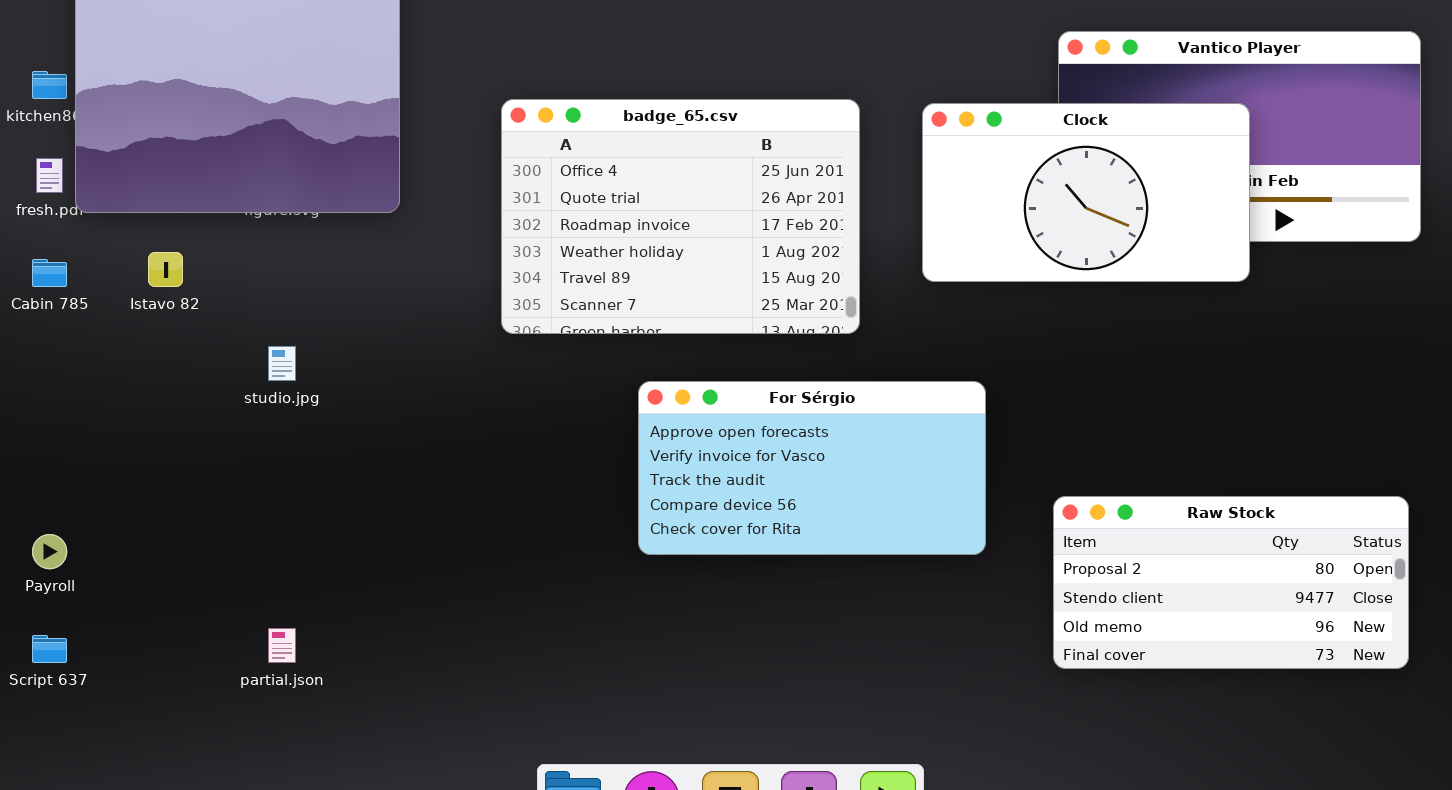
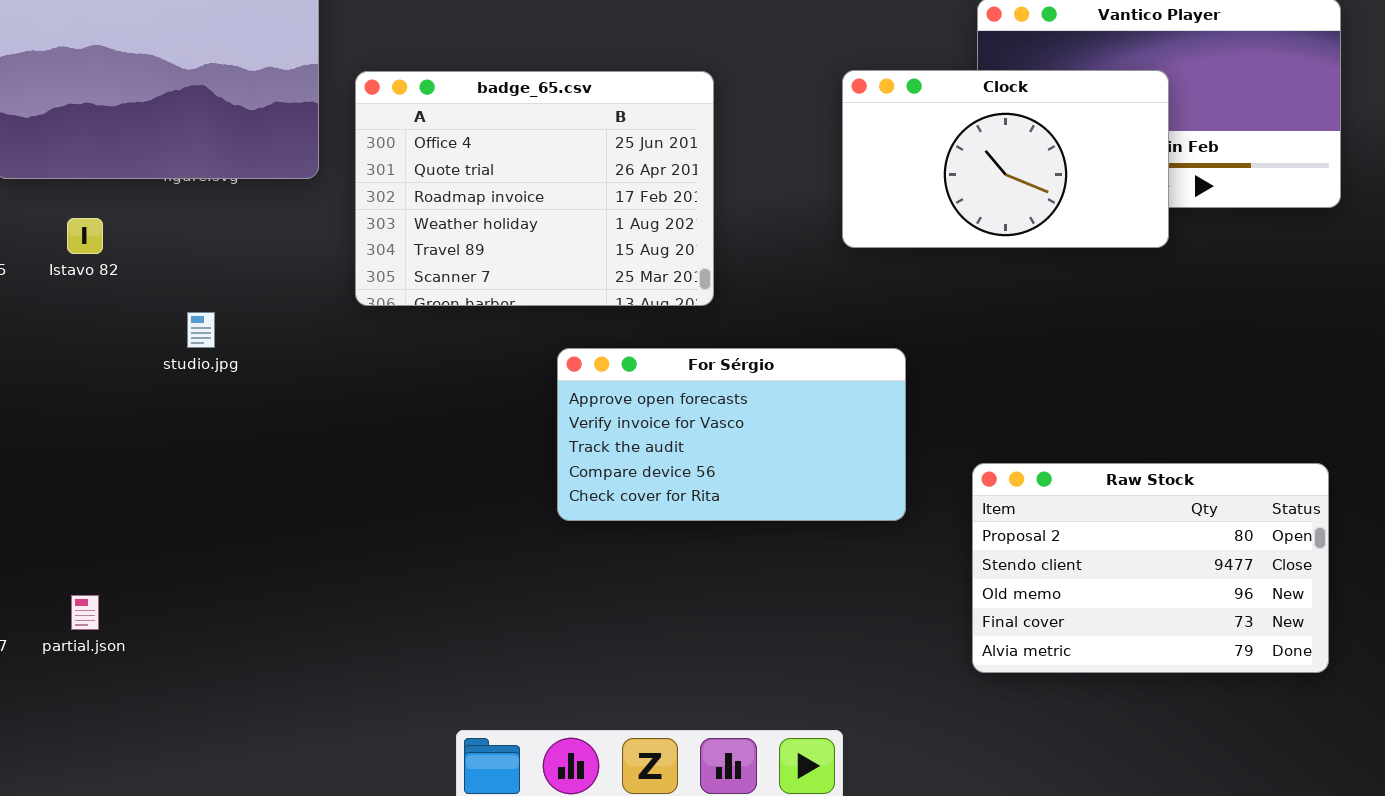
badge_65.csv: [501,99,860,334] -> [355,71,714,306], moved
Raw Stock: [1053,496,1409,669] -> [972,463,1329,673], resized
partial.json: [268,628,296,663] -> [71,595,99,630], moved

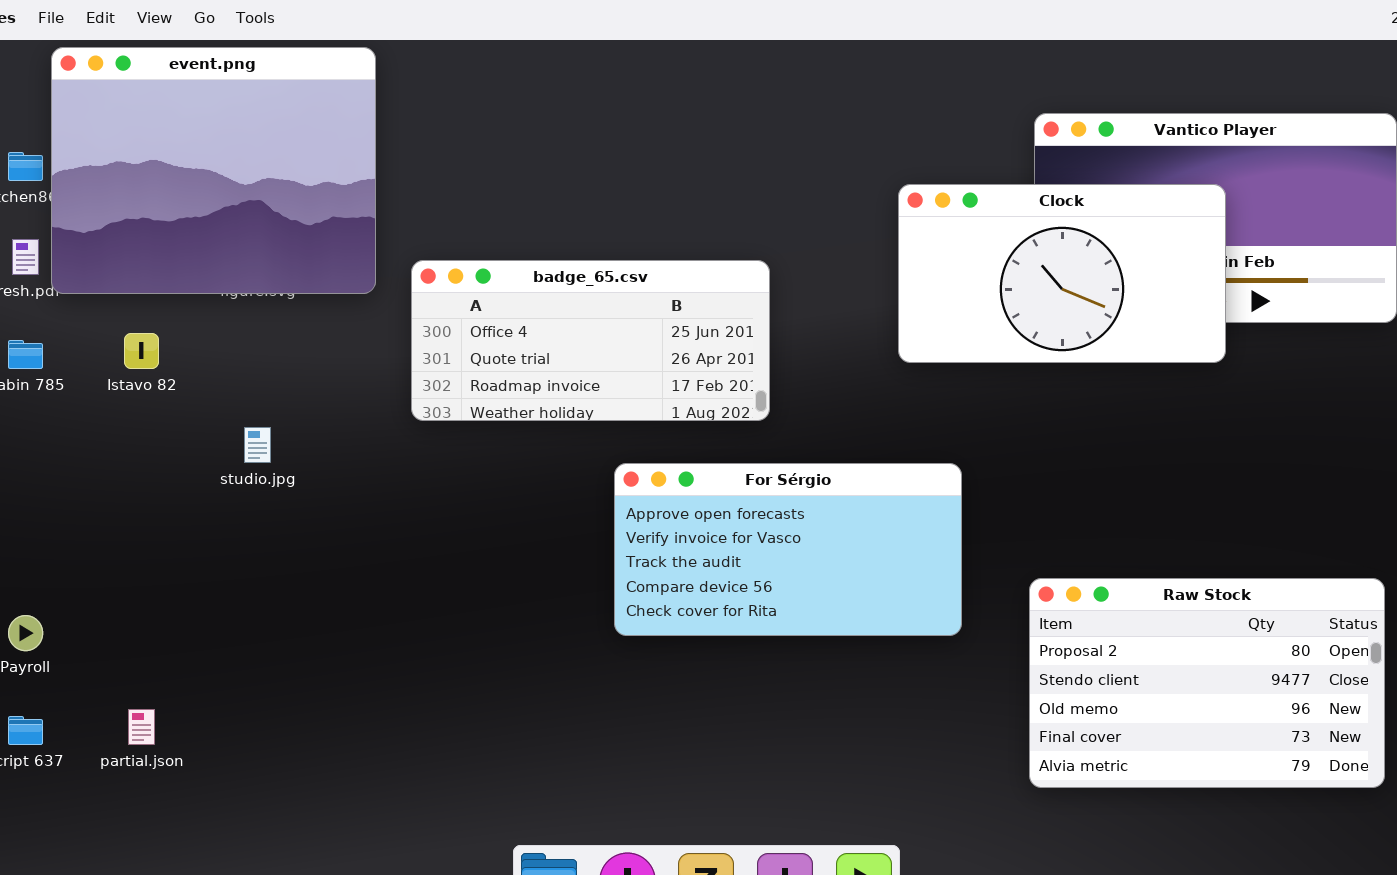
badge_65.csv: [355,71,714,306] -> [411,260,770,421], resized

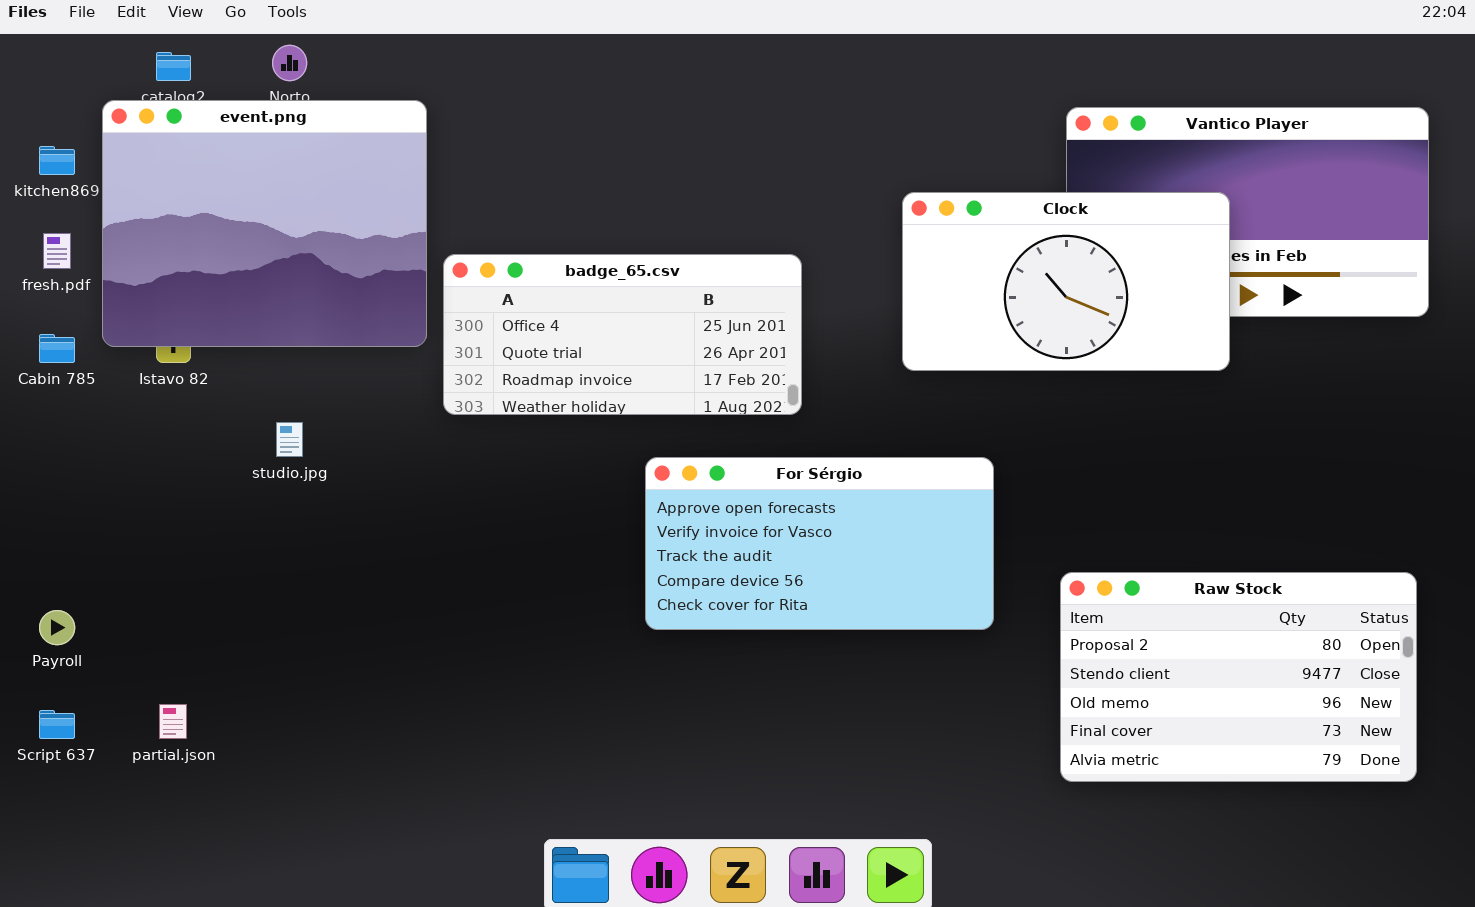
event.png: [51,47,376,294] -> [102,100,427,347], moved
Clock: [898,184,1226,363] -> [902,192,1230,371], moved

